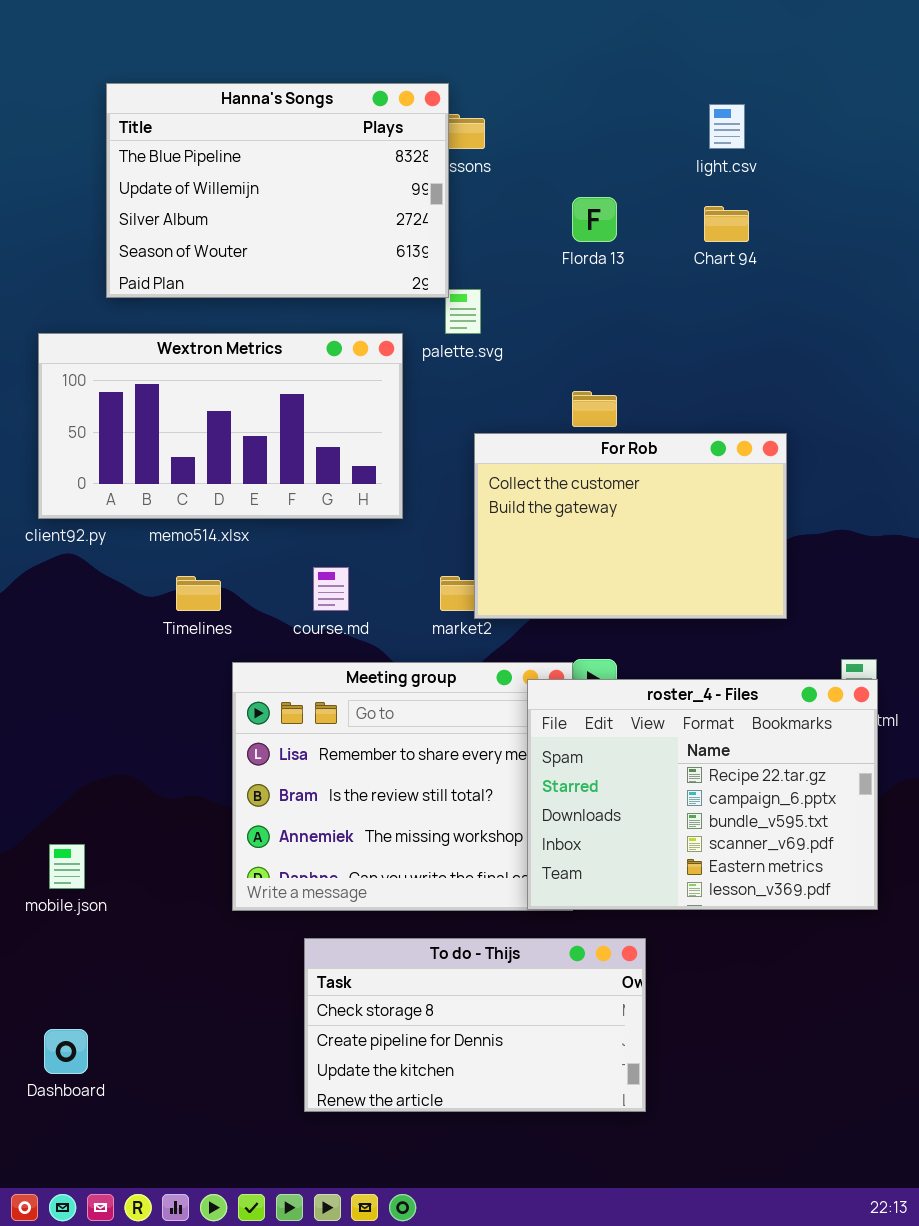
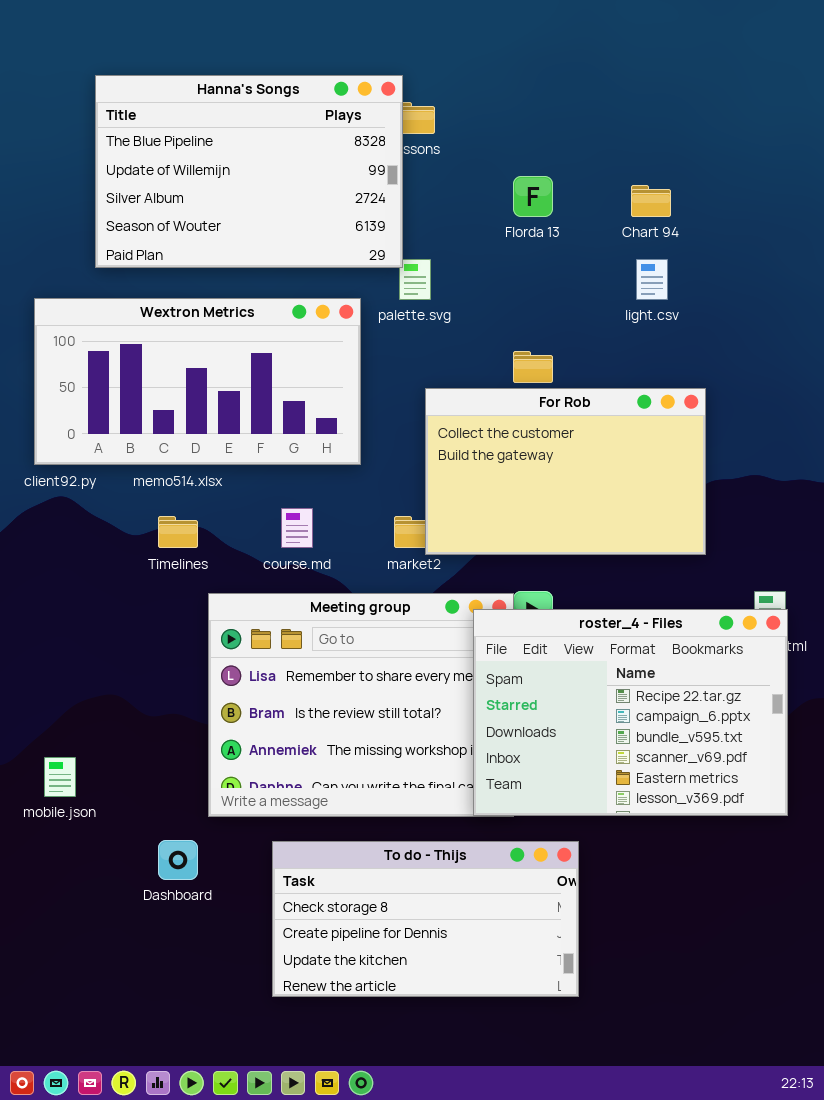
light.csv: [709,104,745,149] -> [636,259,668,300], moved
Dashboard: [44,1029,88,1074] -> [158,840,198,880], moved

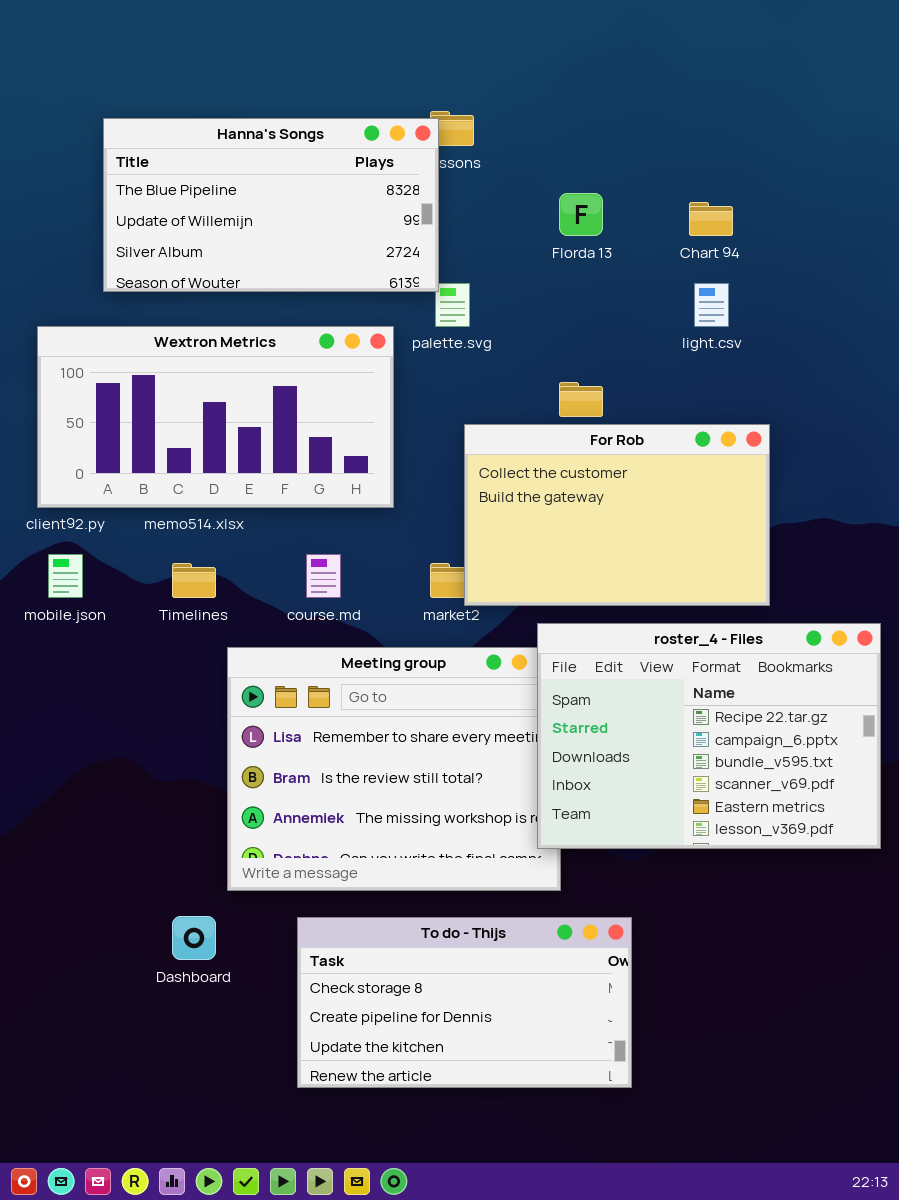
Hanna's Songs: [95,75,403,268] -> [103,118,439,292], resized
roster_4 - Files: [473,609,788,816] -> [537,623,881,849], moved
mobile.json: [44,757,76,797] -> [48,554,83,598], moved

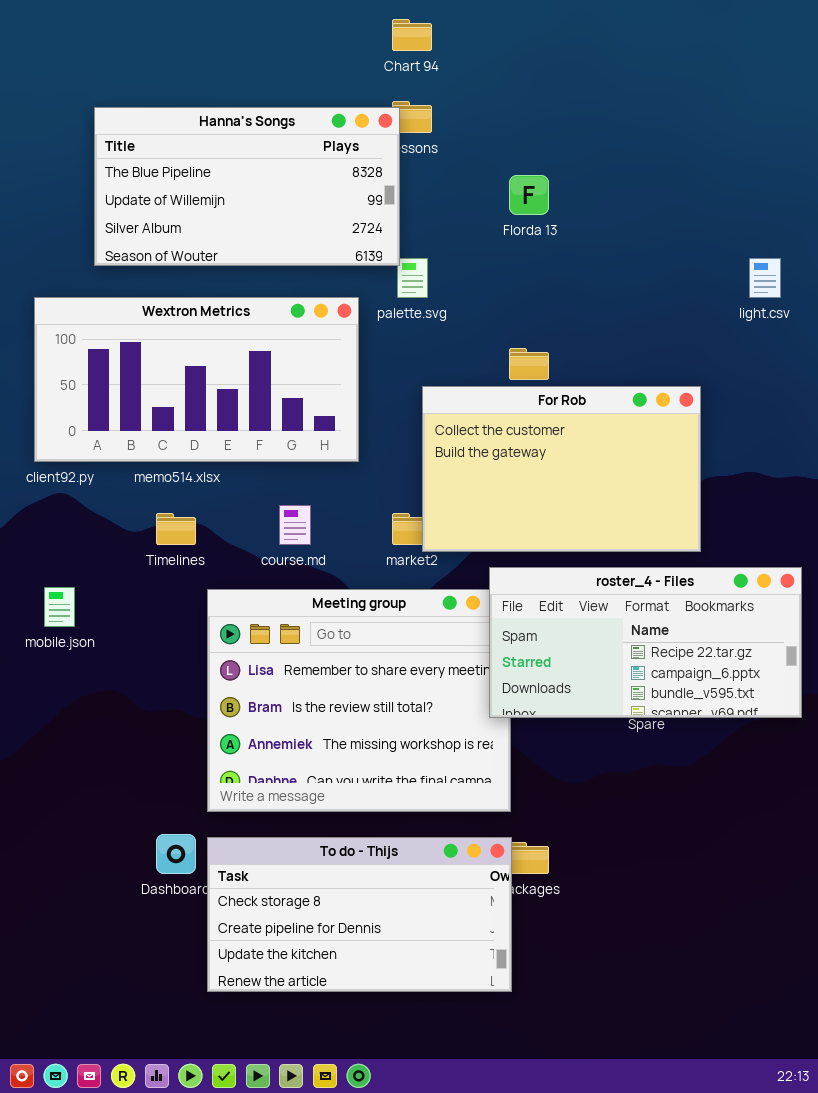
Chart 94: [689,202,733,236] -> [392,19,432,51], moved
light.csv: [694,283,729,327] -> [749,258,781,298], moved
mobile.json: [48,554,83,598] -> [44,587,75,627], moved
roster_4 - Files: [537,623,881,849] -> [489,567,802,718], resized
To do - Thijs: [297,917,632,1088] -> [207,837,512,992], moved

